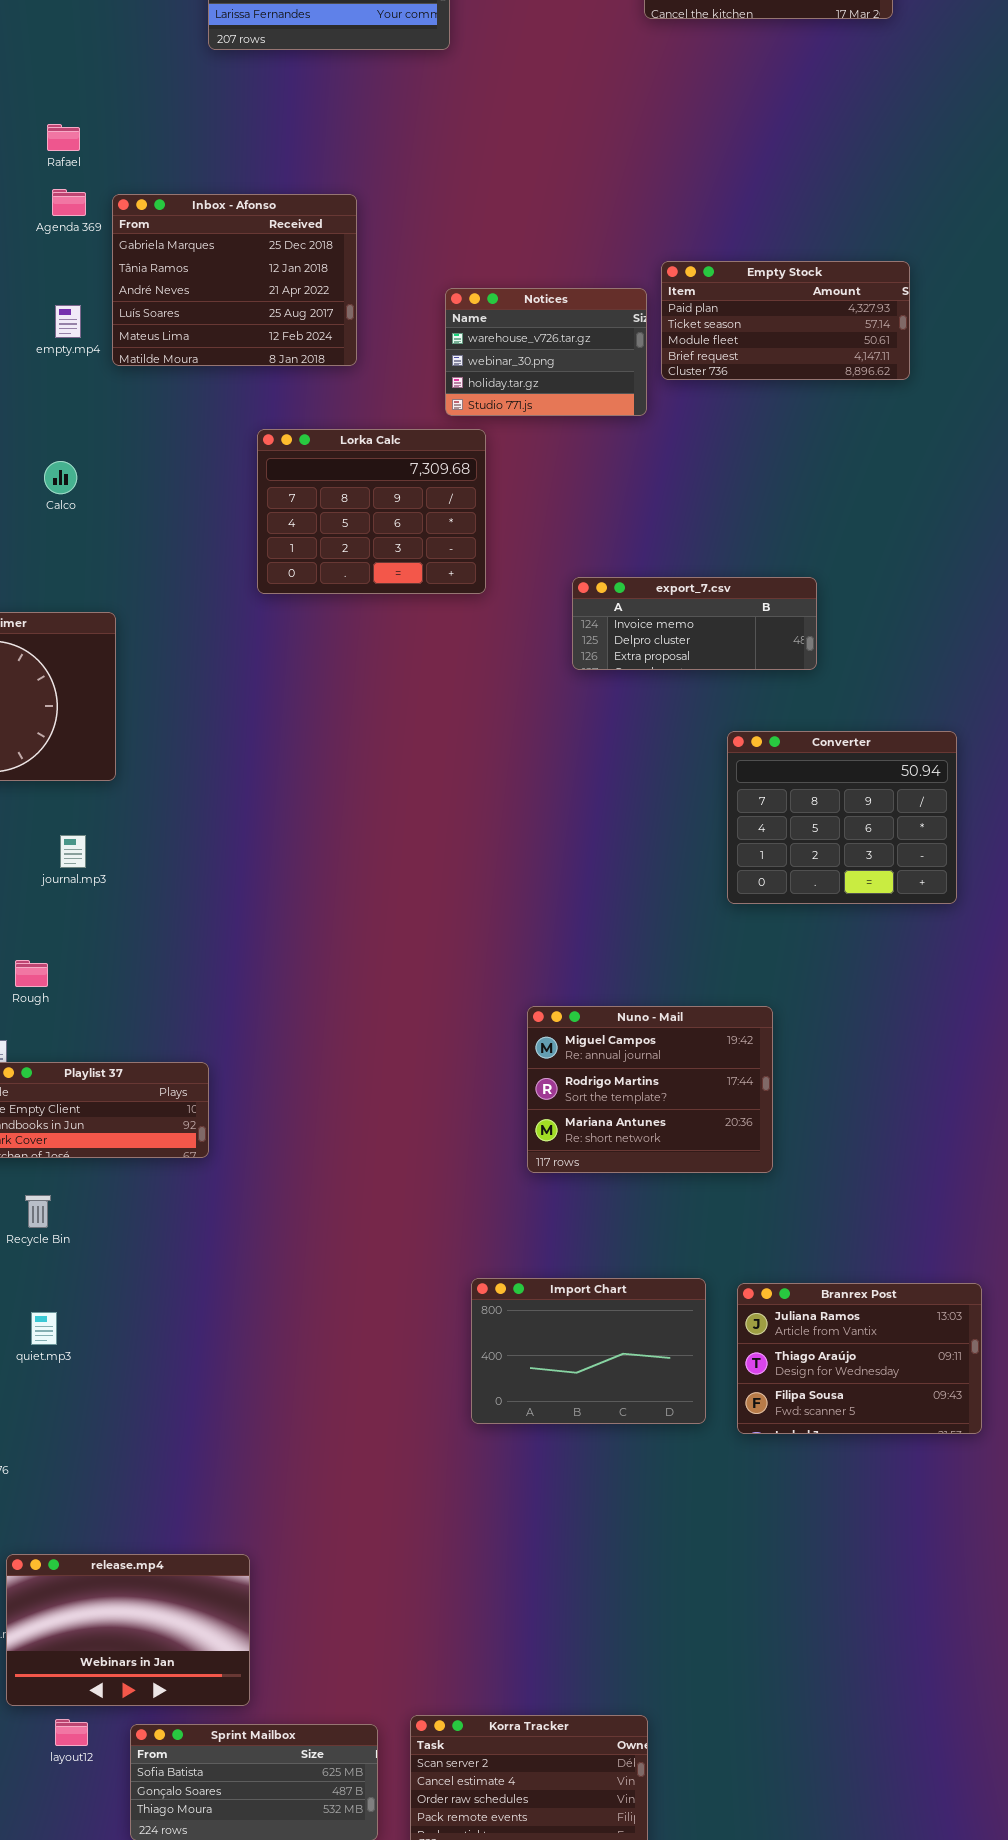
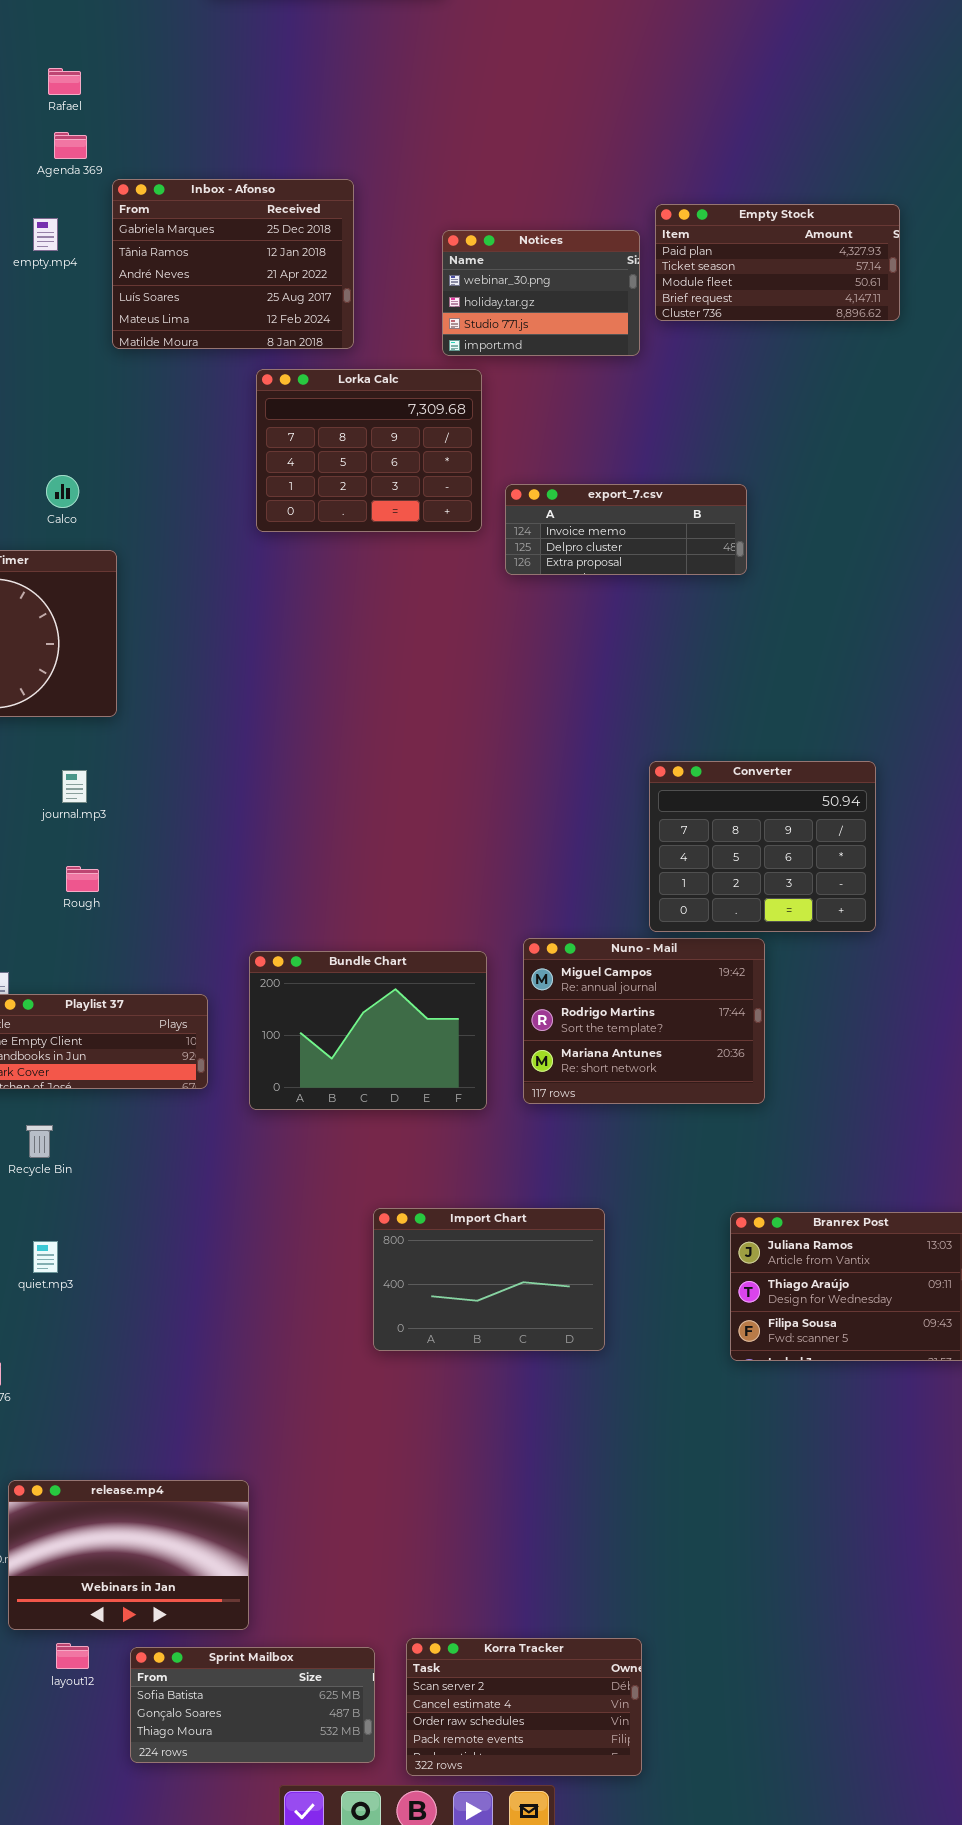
Inbox - Afonso: [112,194,357,366] -> [112,179,354,349], moved
Notices: [445,288,647,416] -> [442,230,640,356], scrolled down 1 row
empty.mp4: [55,305,81,338] -> [33,218,58,251], moved
Calco: [44,461,77,494] -> [46,475,79,508], moved
export_7.csv: [572,577,817,670] -> [505,484,747,575], moved
Converter: [727,731,957,904] -> [649,761,876,932], moved
Rough: [15,960,48,987] -> [66,866,99,892], moved
Bundle Chart: none -> [249,951,487,1110], opened
Import Chart: [471,1278,706,1424] -> [373,1208,605,1351], moved

